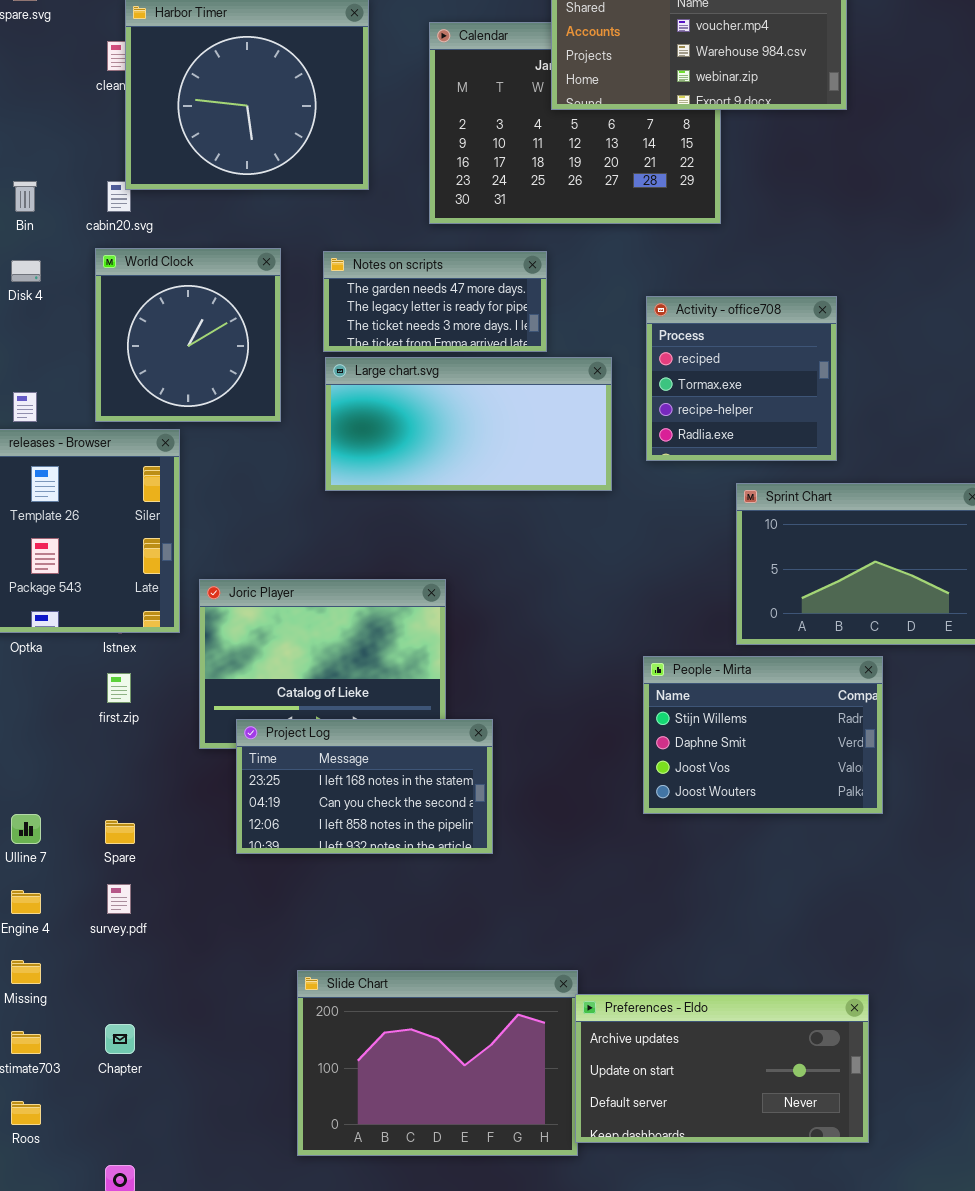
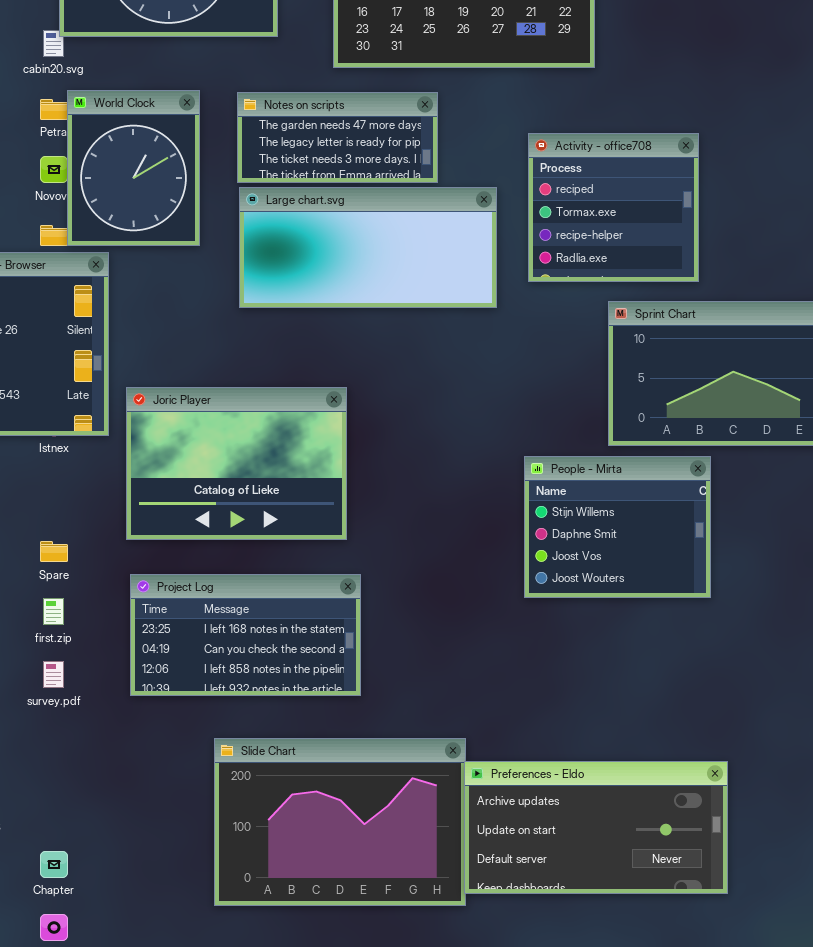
World Clock: [95,248,281,422] -> [67,90,200,246], resized
People - Mirta: [643,656,883,814] -> [524,456,711,598], resized
first.zip: [107,673,131,703] -> [43,598,64,625], moved
Project Log: [236,719,493,854] -> [130,574,361,696], moved
Spare: [105,820,135,844] -> [40,541,68,562], moved
Chapter: [105,1024,135,1054] -> [40,851,68,878], moved

